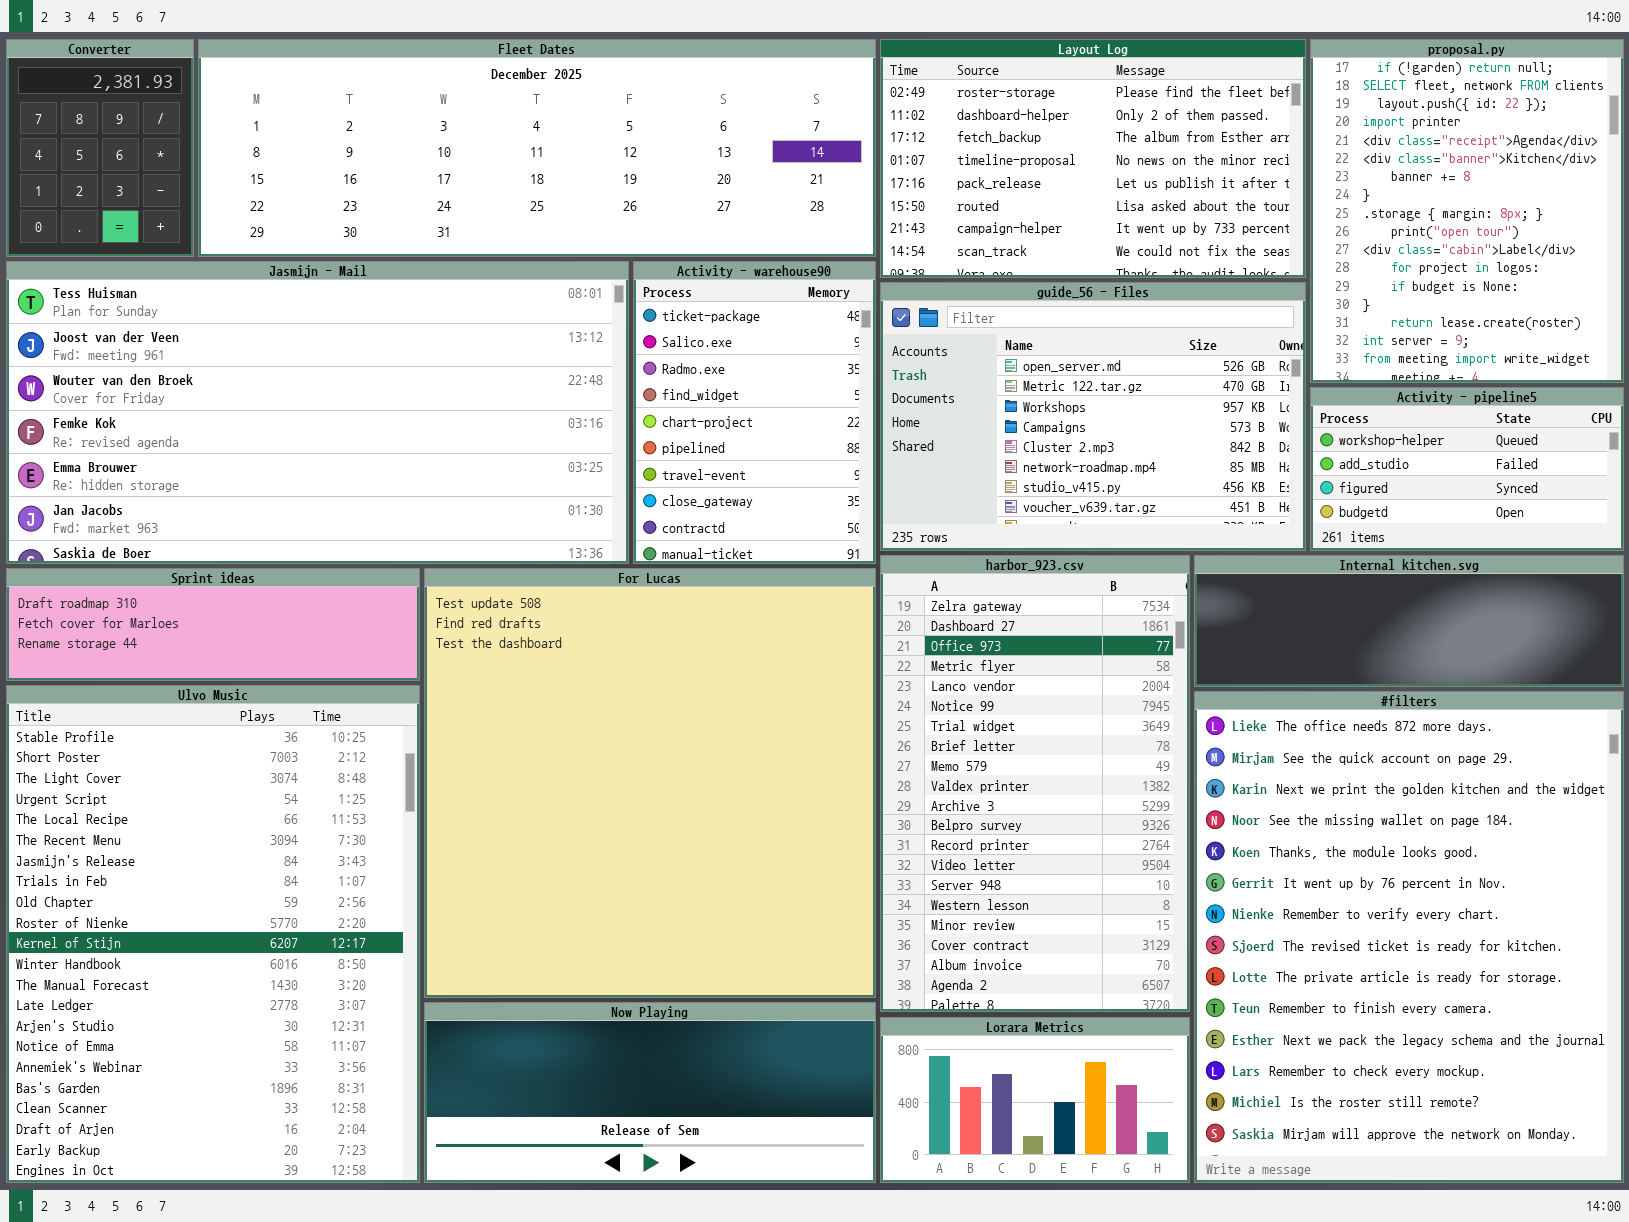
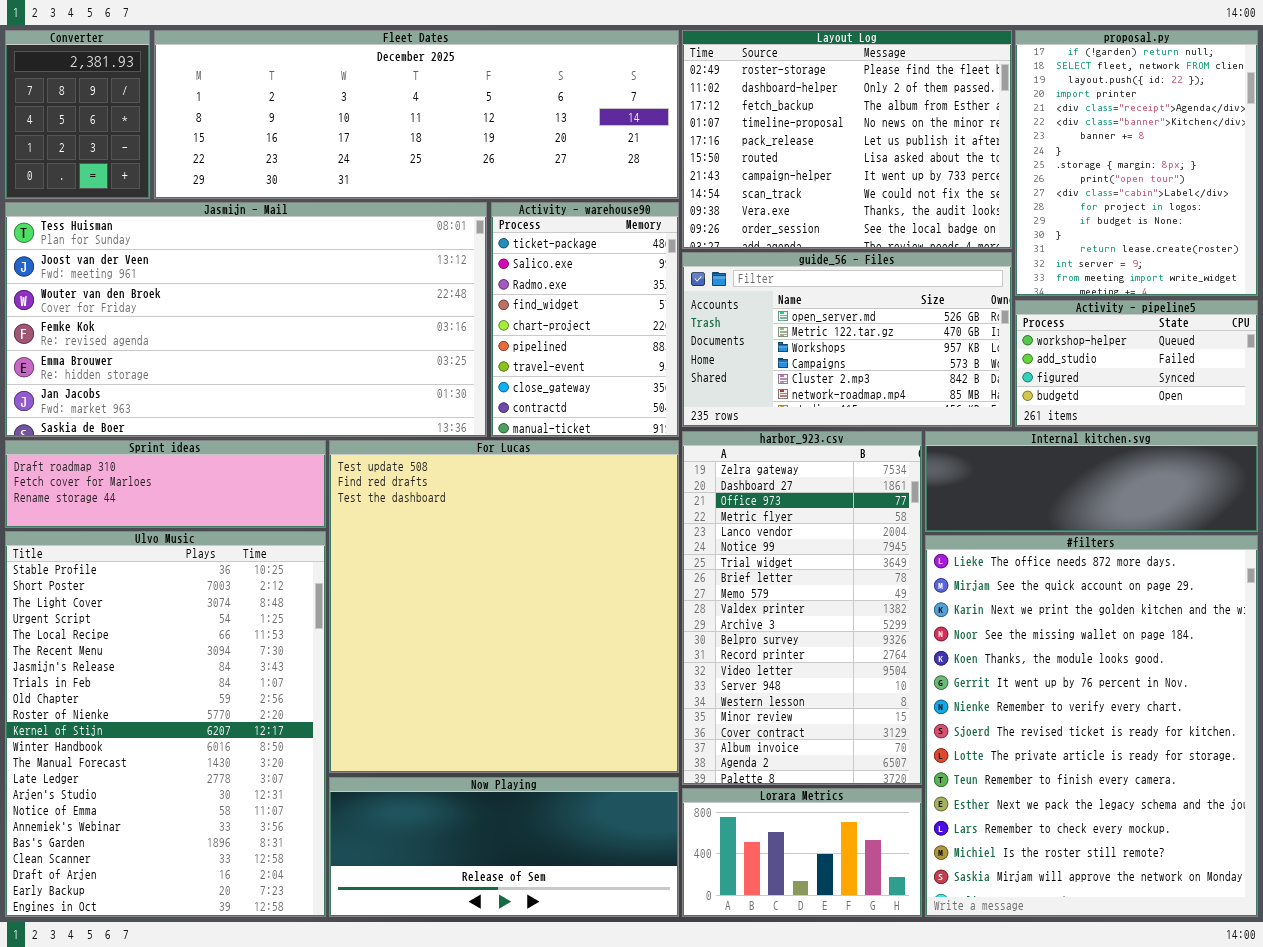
Layout Log: [880,39,1306,278] -> [682,30,1012,249], resized
guide_56 - Files: [880,282,1306,551] -> [682,252,1012,427], resized

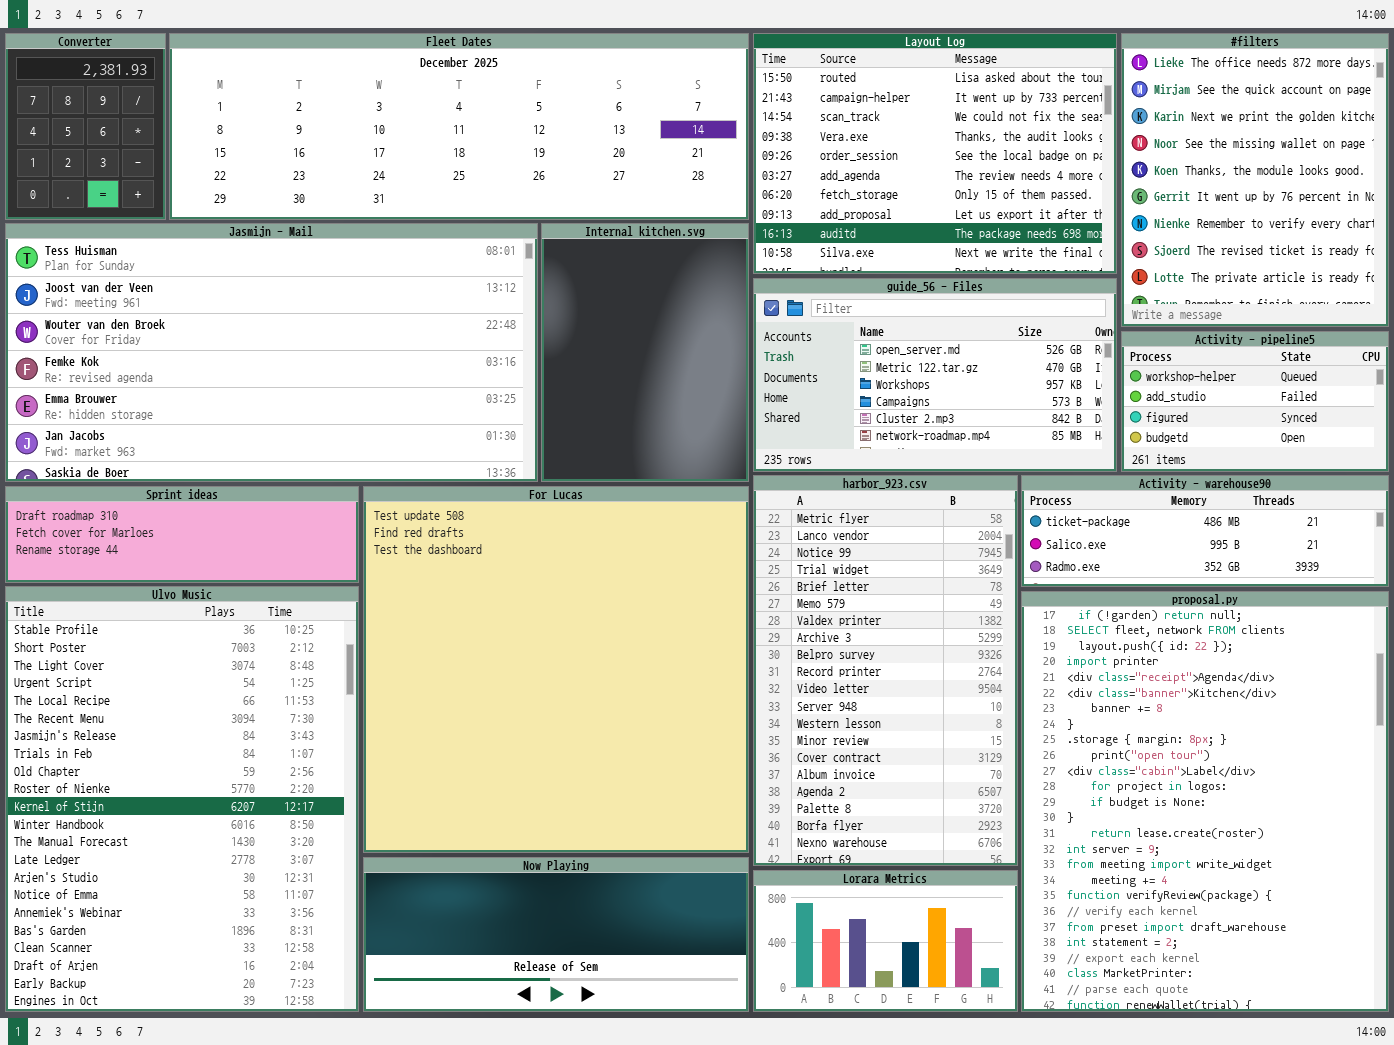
Layout Log: [682,30,1012,249] -> [753,33,1117,274], scrolled down 5 rows
proposal.py: [1015,30,1258,296] -> [1021,591,1389,1012], moved, resized
Activity - warehouse90: [491,202,679,437] -> [1021,475,1389,587], moved, resized
harbor_923.csv: [682,431,922,785] -> [753,475,1018,866], scrolled down 3 rows
Internal kitchen.svg: [925,431,1258,532] -> [541,223,749,482], moved, resized
#filters: [925,535,1258,917] -> [1121,33,1389,327], moved, resized

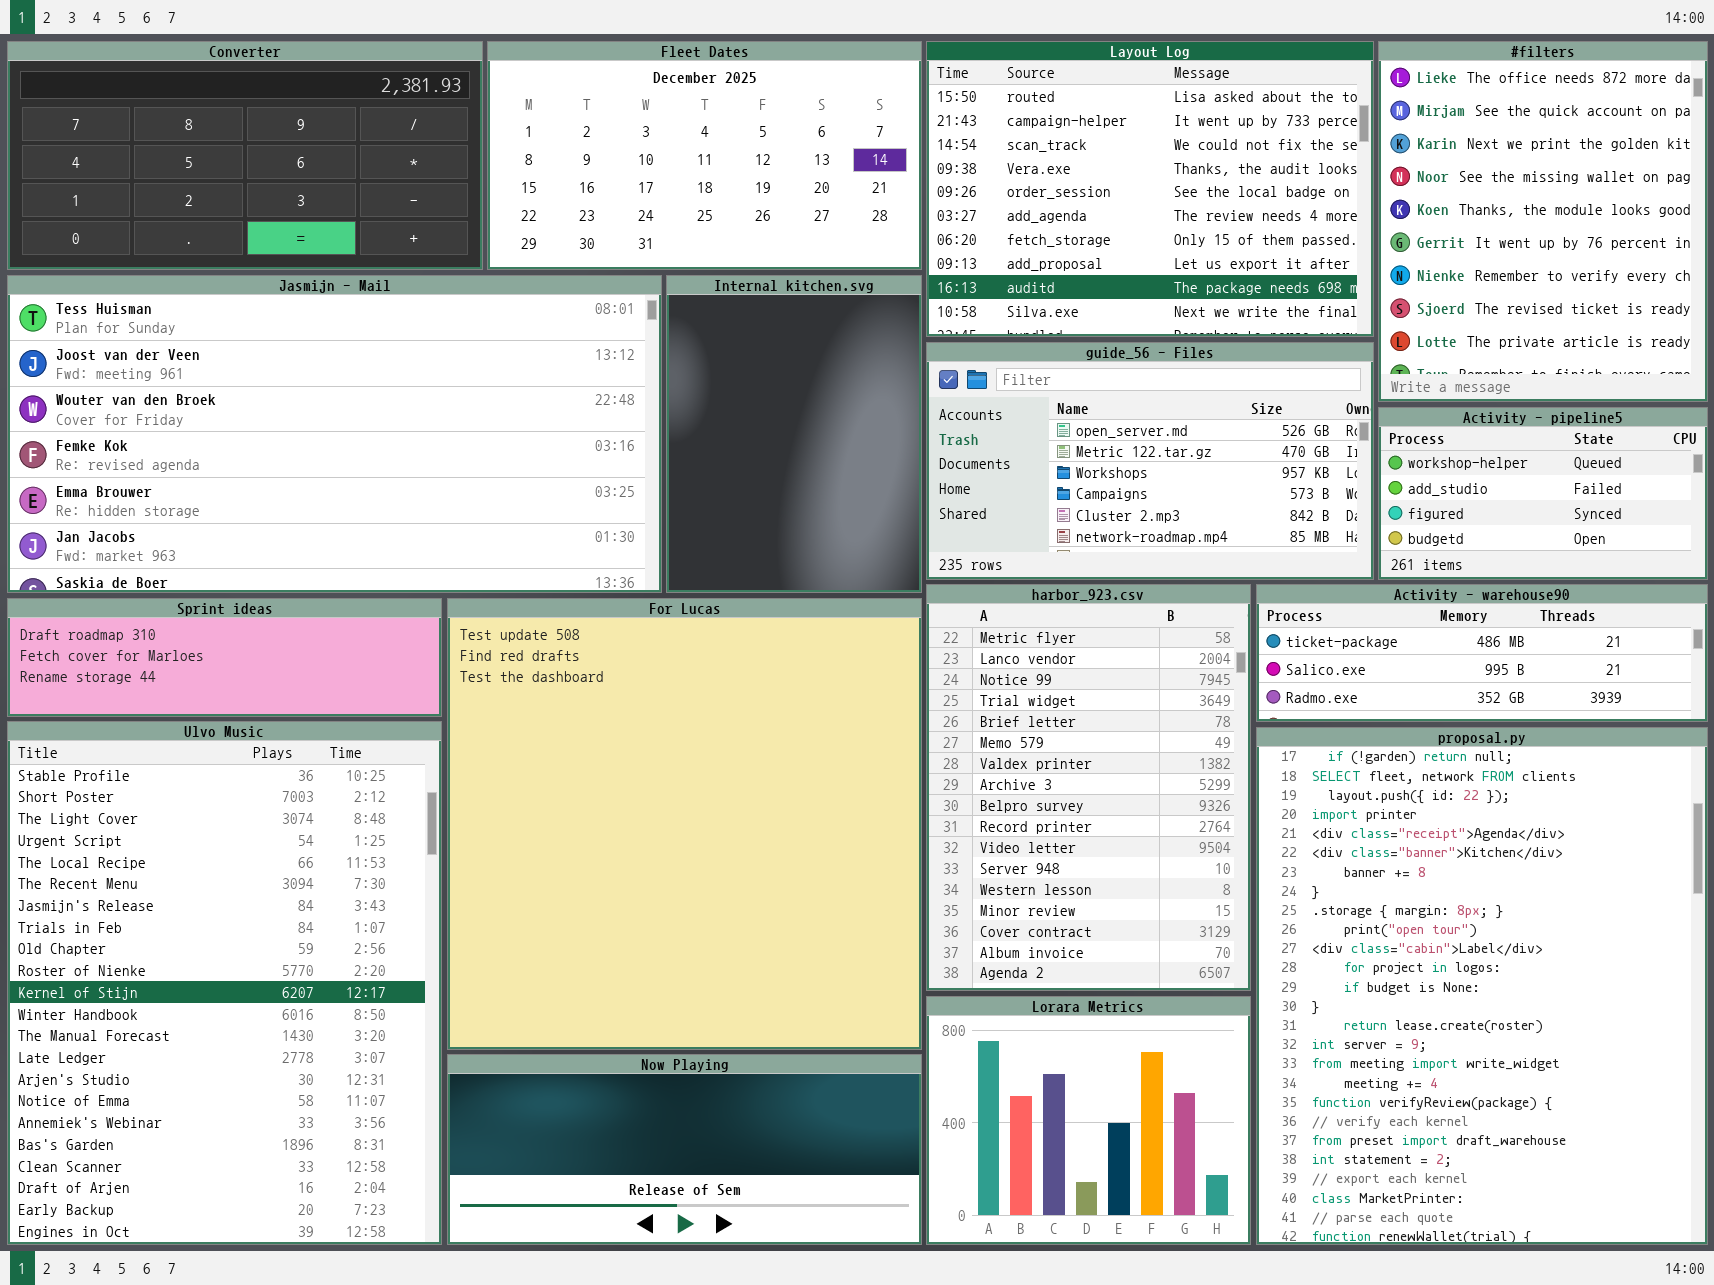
Converter: [5,33,166,220] -> [7,41,483,270], resized
Fleet Dates: [169,33,749,220] -> [487,41,922,270], resized
harbor_923.csv: [753,475,1018,866] -> [926,584,1251,991], resized
Lorara Metrics: [753,870,1018,1012] -> [926,996,1251,1245], resized

